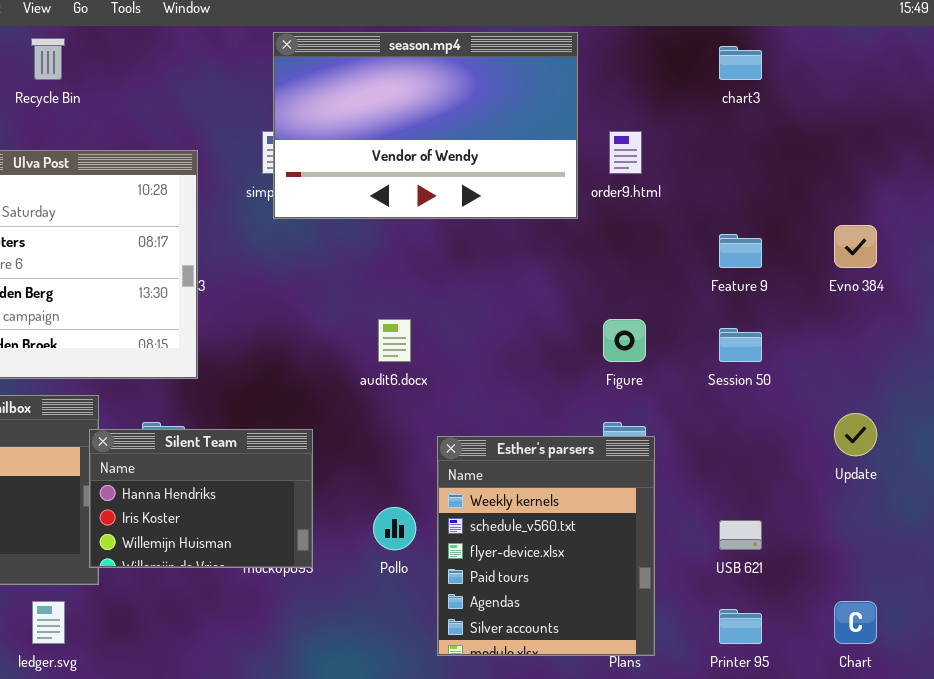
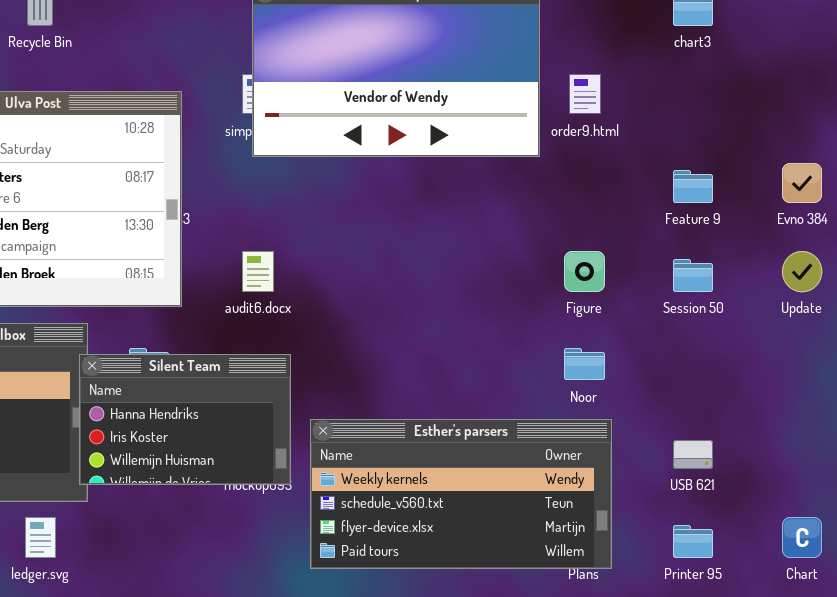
audit6.docx: [378,319,411,362] -> [242,251,274,292], moved
Update: [834,413,877,456] -> [782,251,822,292], moved
Esther's parsers: [437,436,655,656] -> [310,419,612,569], resized

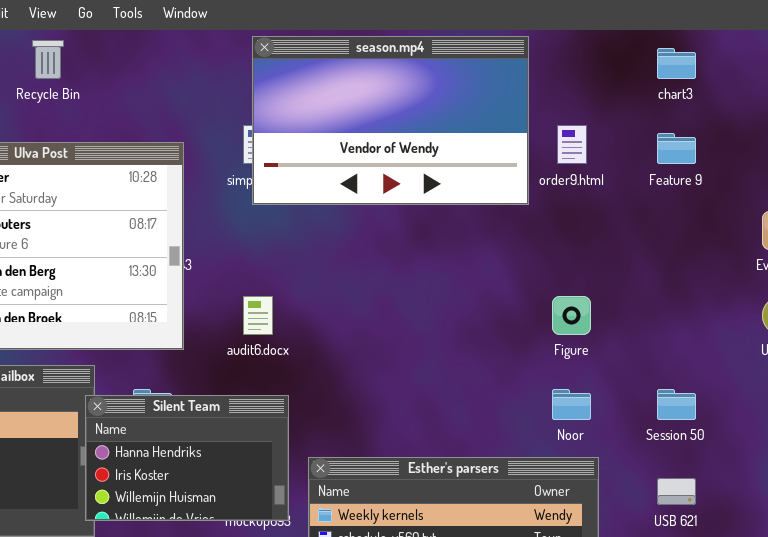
Feature 9: [673,170,713,203] -> [657,133,696,164], moved
Session 50: [673,259,713,292] -> [657,389,696,420], moved

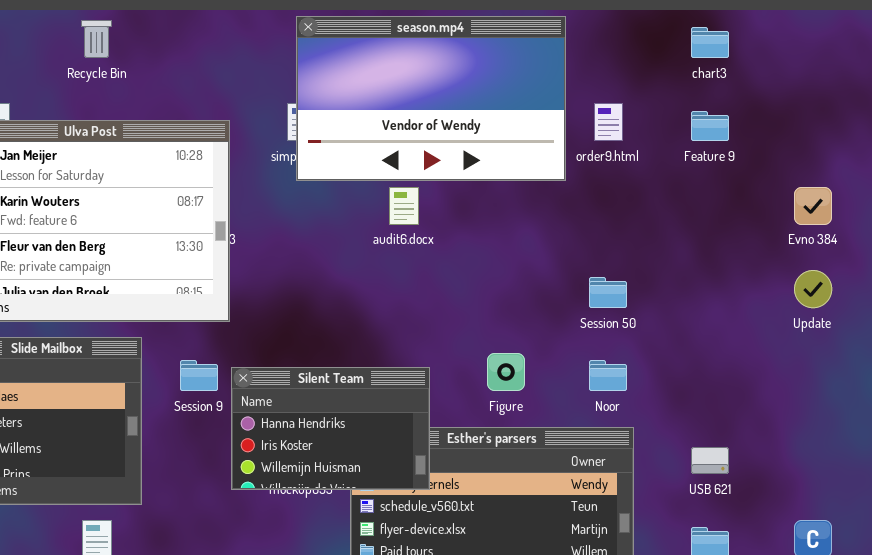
audit6.docx: [243,296,273,335] -> [389,187,419,225], moved
Figure: [552,296,591,335] -> [487,353,525,391], moved
Session 50: [657,389,696,420] -> [589,277,627,308], moved
Silent Team: [85,395,289,521] -> [231,367,430,490], moved

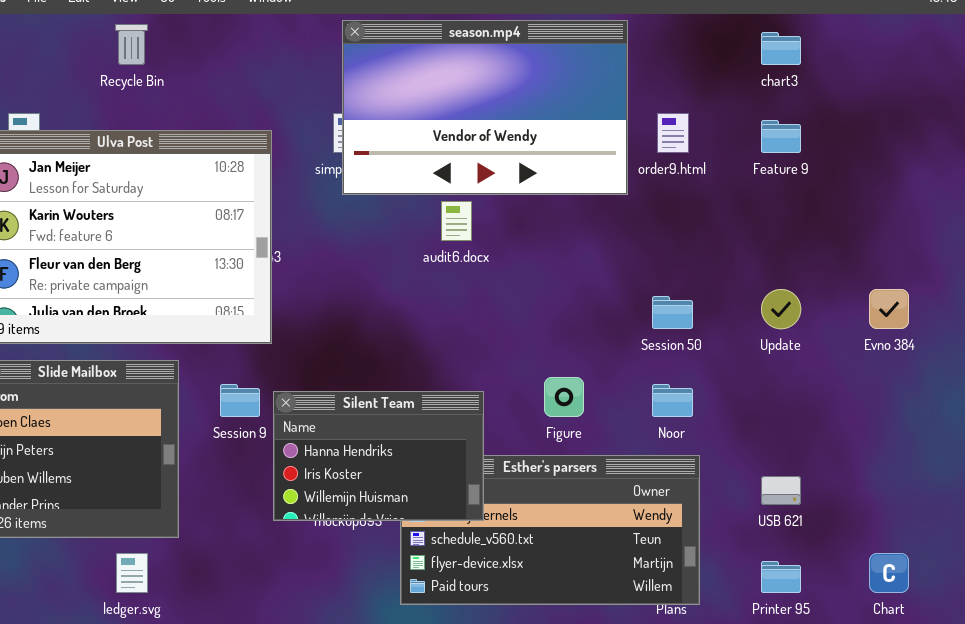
Evno 384: [794,187,832,225] -> [869,289,909,329], moved
Update: [794,270,832,308] -> [761,289,801,329], moved

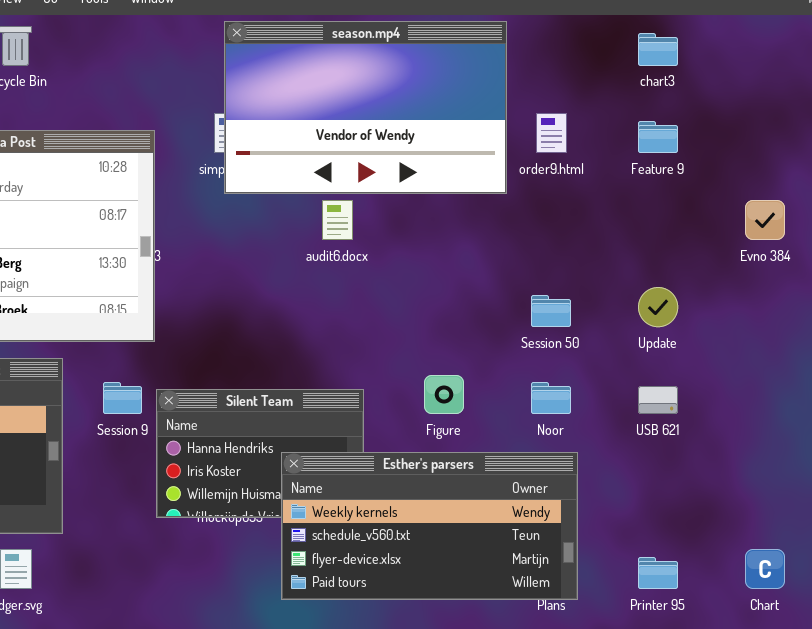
Evno 384: [869,289,909,329] -> [745,200,785,240], moved
Esther's parsers: [400,455,700,605] -> [281,452,578,600], raised
USB 621: [761,476,801,505] -> [638,386,678,414], moved

